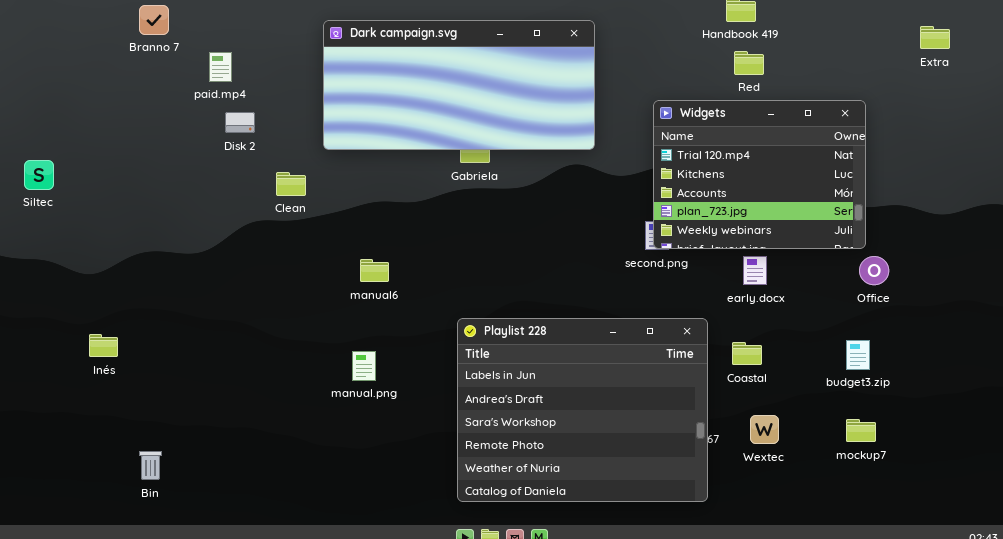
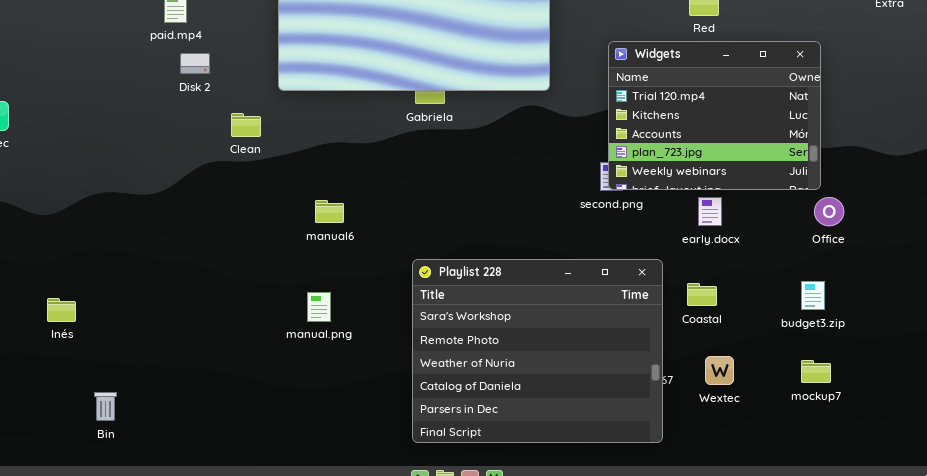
Playlist 228: [457,318,708,502] -> [412,259,663,443], scrolled down 2 rows
Inés: [89,334,118,357] -> [47,298,76,322], moved

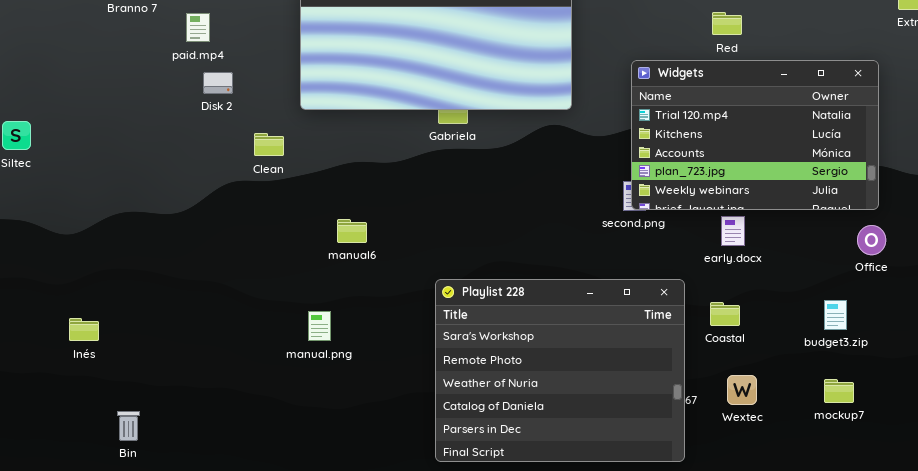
Widgets: [608,41,821,190] -> [631,60,879,210], resized
Office: [814,197,844,226] -> [857,225,886,255], moved
manual.png: [307,292,331,322] -> [308,311,331,341], moved

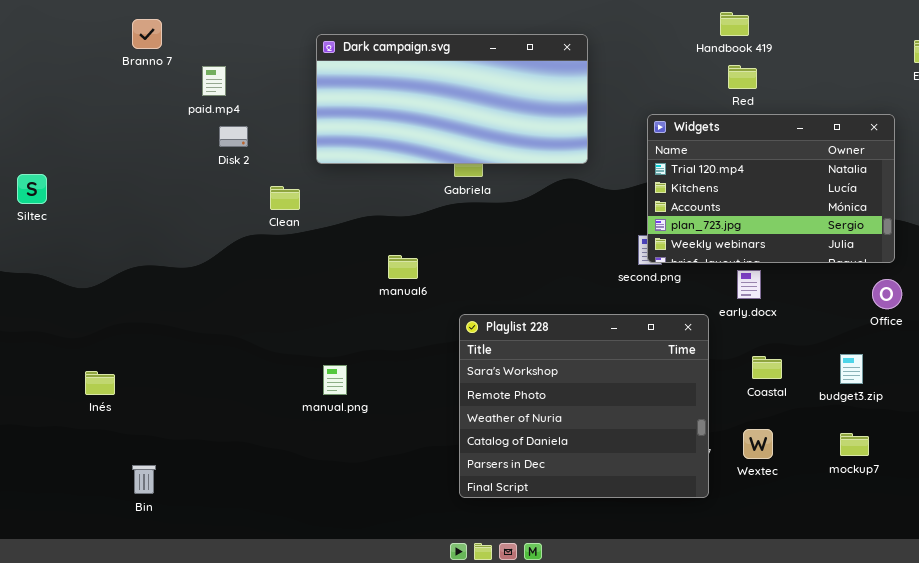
manual6: [337,219,367,243] -> [388,255,418,279], moved
Playlist 228: [435,279,685,462] -> [459,314,709,498], moved
Coastal: [710,302,740,326] -> [752,356,782,379], moved

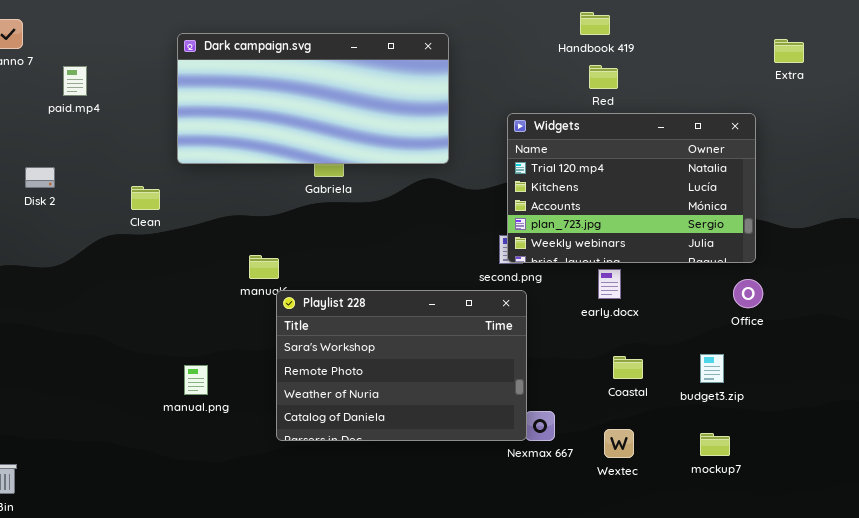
Disk 2: [219,126,248,147] -> [25,167,55,188], moved
Playlist 228: [459,314,709,498] -> [276,290,527,441], moved, resized

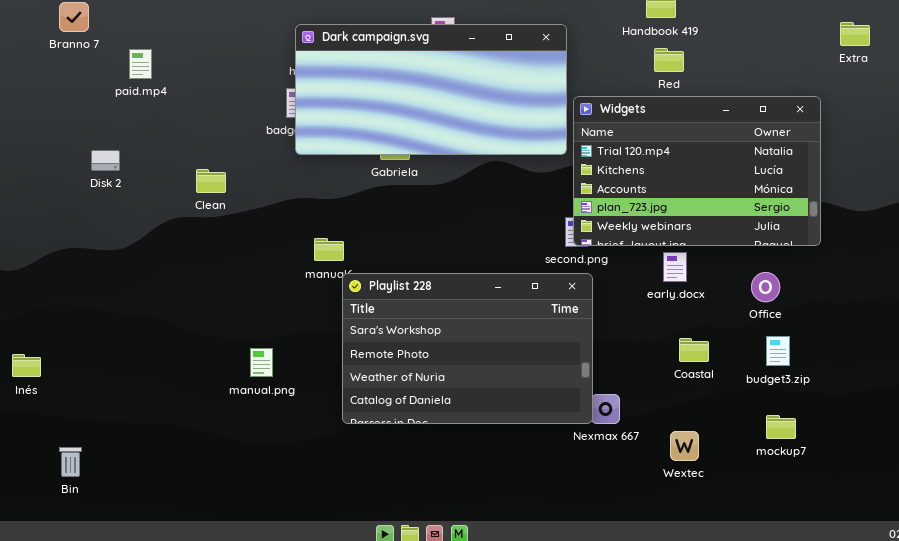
Dark campaign.svg: [177,33,449,164] -> [295,24,567,155], moved
Office: [733,279,763,308] -> [751,272,780,302], moved
Wextec: [604,429,634,458] -> [670,431,699,461], moved

